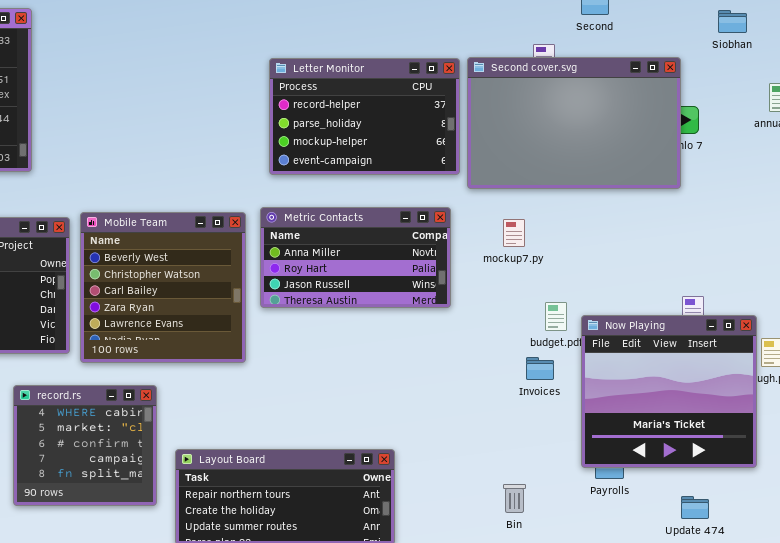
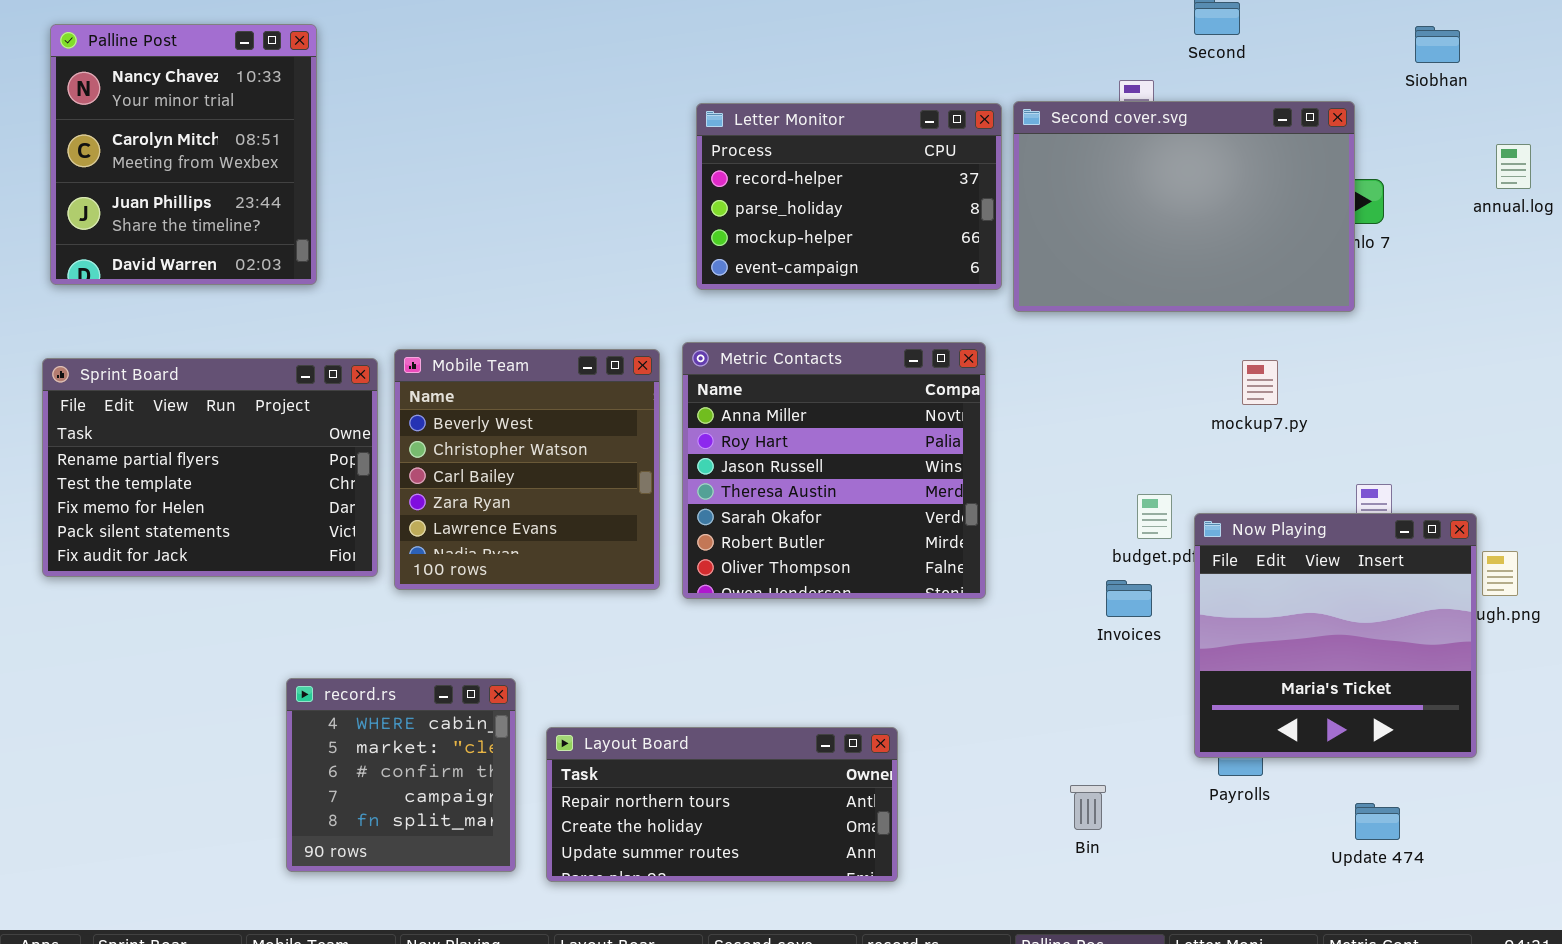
Metric Contacts: [260,207,451,308] -> [682,342,986,599], resized
mockup7.py: [503,219,525,247] -> [1242,360,1278,405], moved
record.rs: [13,385,157,506] -> [286,678,516,872], moved

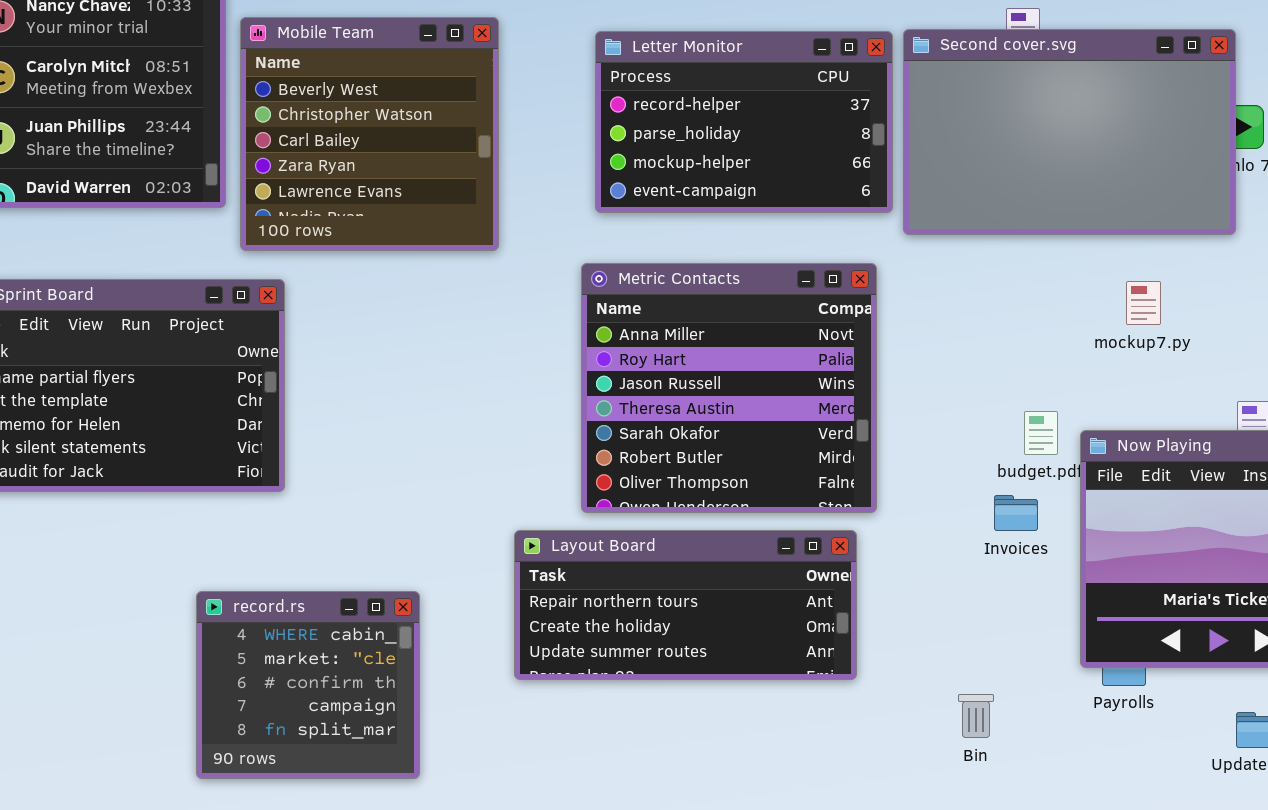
Mobile Team: [394,349,660,590] -> [240,17,499,251], moved
Layout Board: [546,727,898,882] -> [514,530,857,680], moved

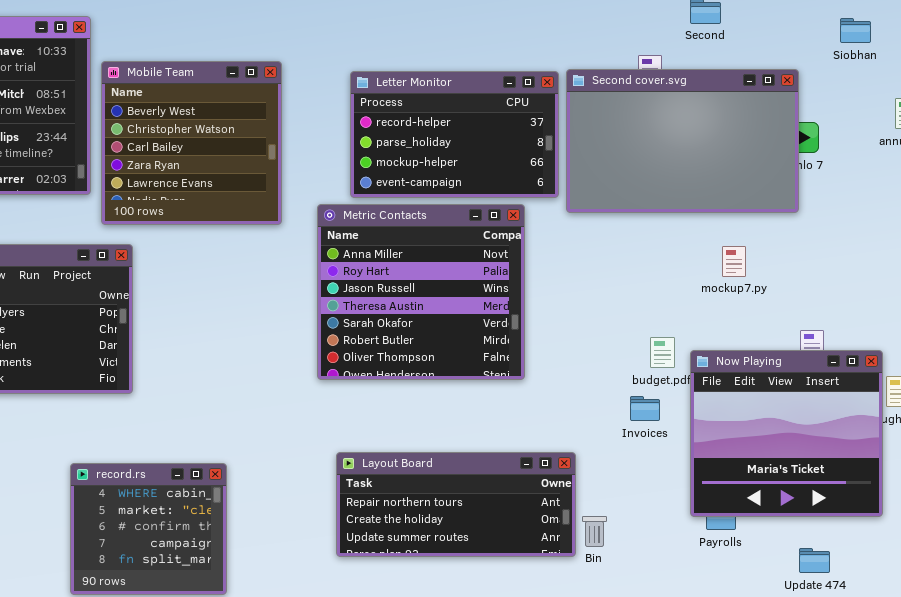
Metric Contacts: [581,263,877,513] -> [317,204,525,380], moved
Layout Board: [514,530,857,680] -> [336,452,576,557], moved
Bin: [958,694,994,738] -> [582,516,607,547], moved

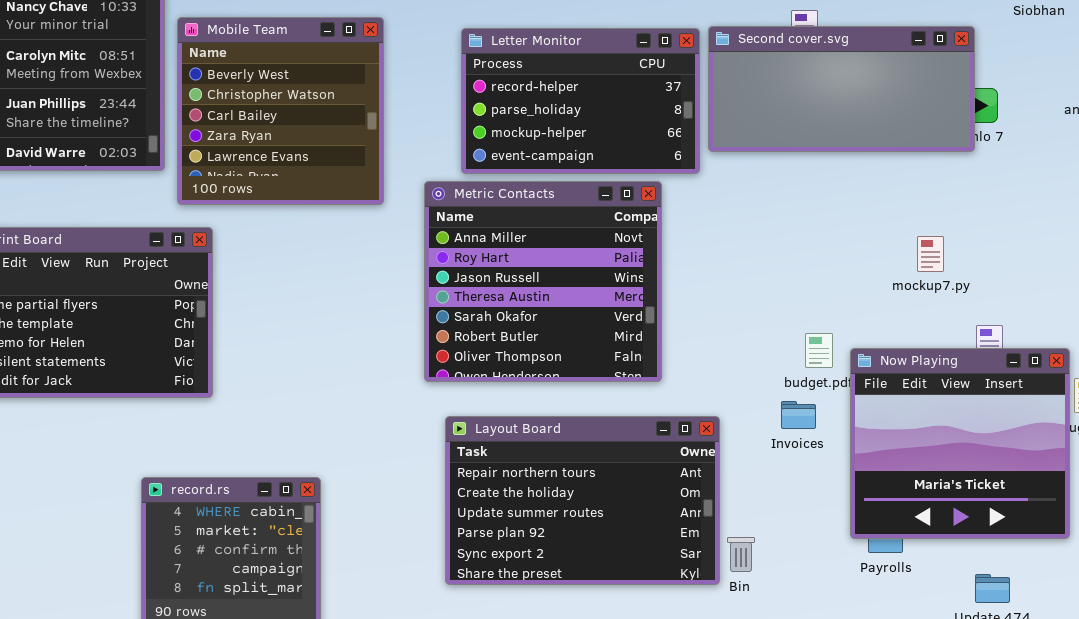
Second cover.svg: [566,69,799,213] -> [708,26,975,152], resized
mockup7.py: [722,246,746,277] -> [917,236,944,272], moved
Layout Board: [336,452,576,557] -> [445,416,720,585], resized

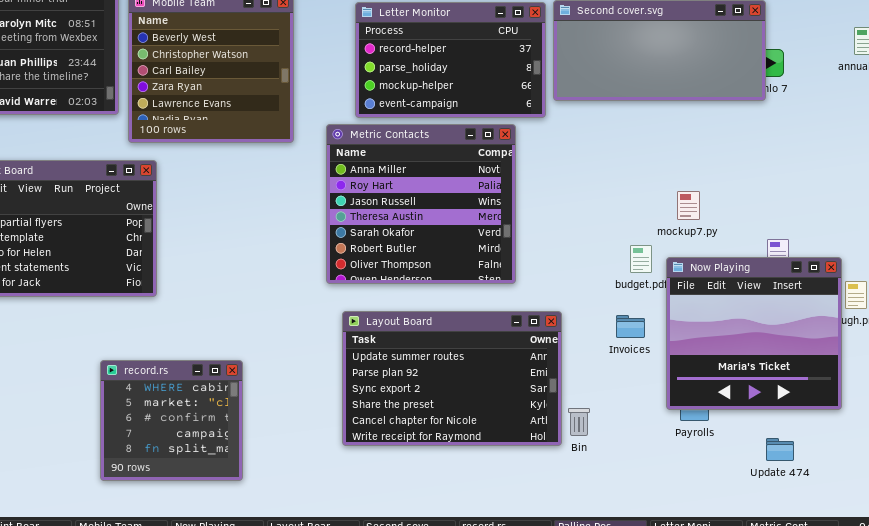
mockup7.py: [917,236,944,272] -> [677,191,700,220], moved
Invoices: [781,401,816,429] -> [616,315,645,338], moved
Layout Board: [445,416,720,585] -> [342,311,562,446], scrolled down 2 rows

